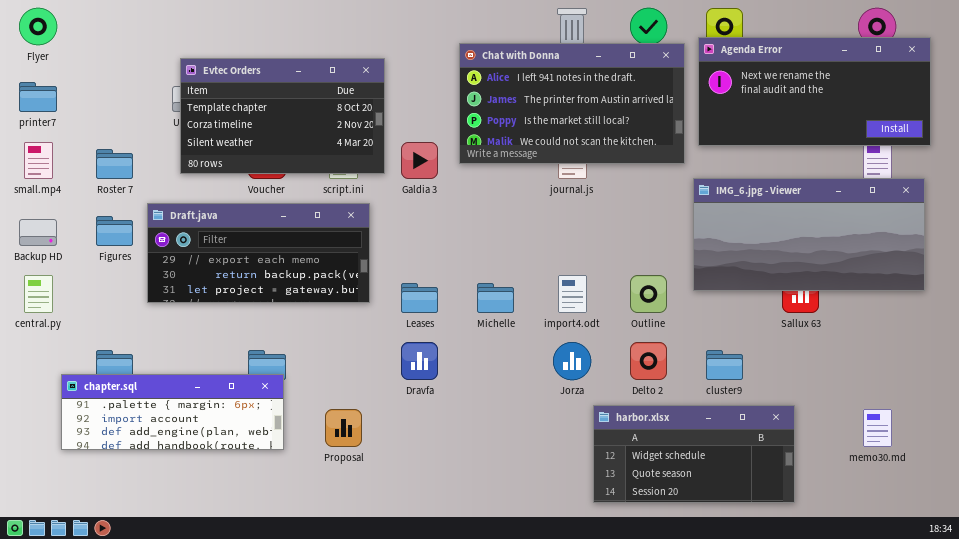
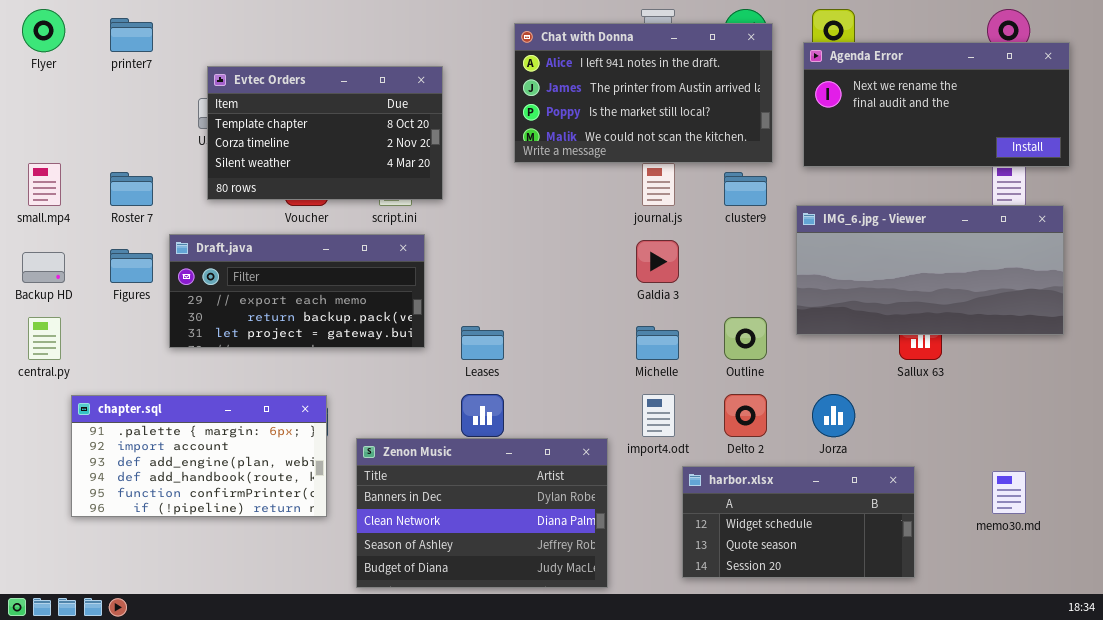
Chat with Donna: [459,43,685,164] -> [514,23,773,163], moved
printer7: [19,82,57,112] -> [110,18,153,52], moved
Galdia 3: [401,142,438,179] -> [636,240,679,283], moved
import4.odt: [558,275,587,313] -> [642,394,675,437], moved
Michelle: [477,283,514,313] -> [636,326,679,360], moved
Jorza: [553,342,591,380] -> [812,394,855,437], moved
cluster9: [706,350,743,380] -> [724,172,767,206], moved
chapter.sql: [61,374,284,450] -> [71,395,327,517], resized
Zenon Music: none -> [356,438,608,588], opened

